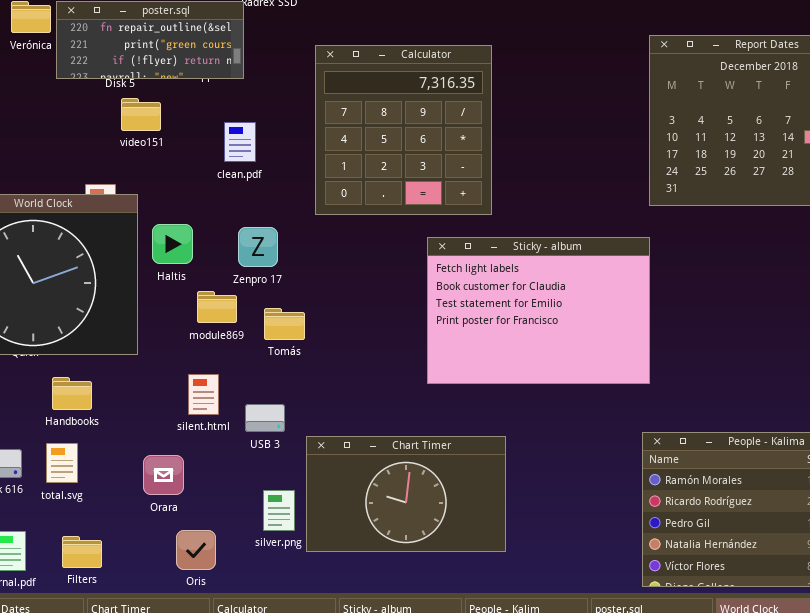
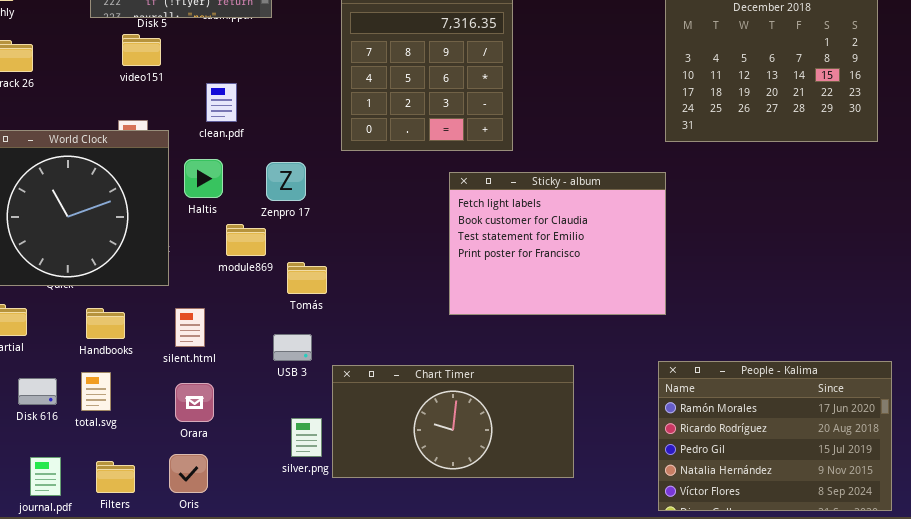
video151: [121,98,161,131] -> [122,34,161,66], moved
clean.pdf: [224,122,256,162] -> [206,83,237,122], moved
Tomás: [264,308,305,340] -> [287,262,327,294], moved
silent.html: [188,374,219,415] -> [175,308,205,347], moved
Chart Timer: [306,436,506,552] -> [332,365,574,478], resized
Oris: [176,530,216,570] -> [169,454,208,493], moved

